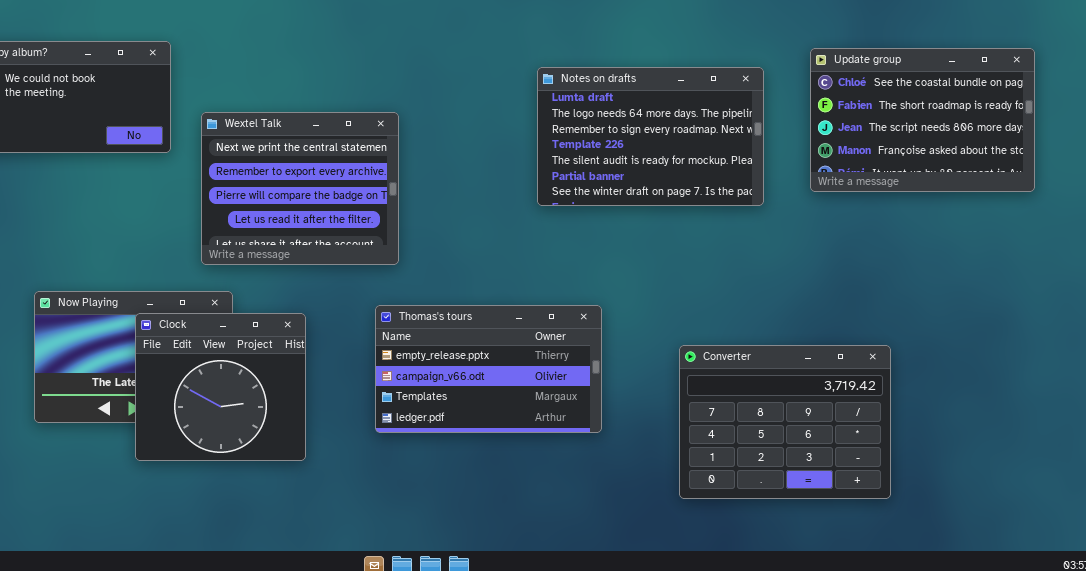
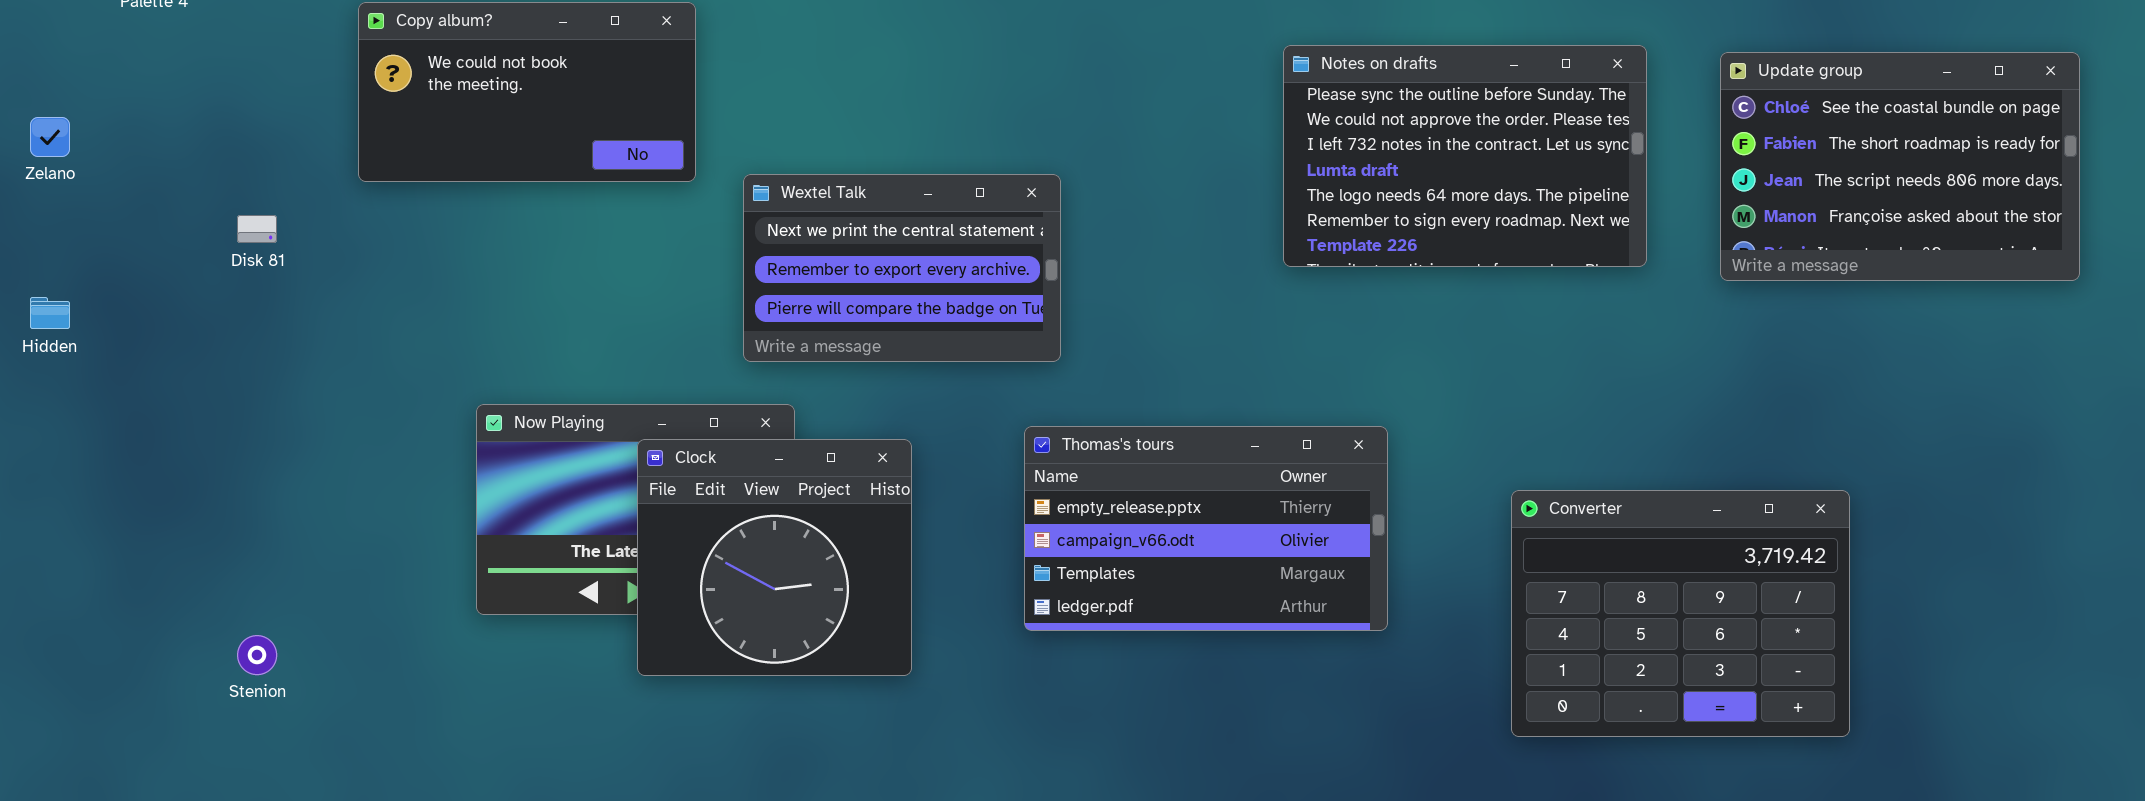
Update group: [810,48,1035,192] -> [1720,52,2080,281], moved
Notes on drafts: [537,67,764,206] -> [1283,45,1647,267], scrolled up 3 rows
Wextel Talk: [201,112,399,265] -> [743,174,1061,362], resized

